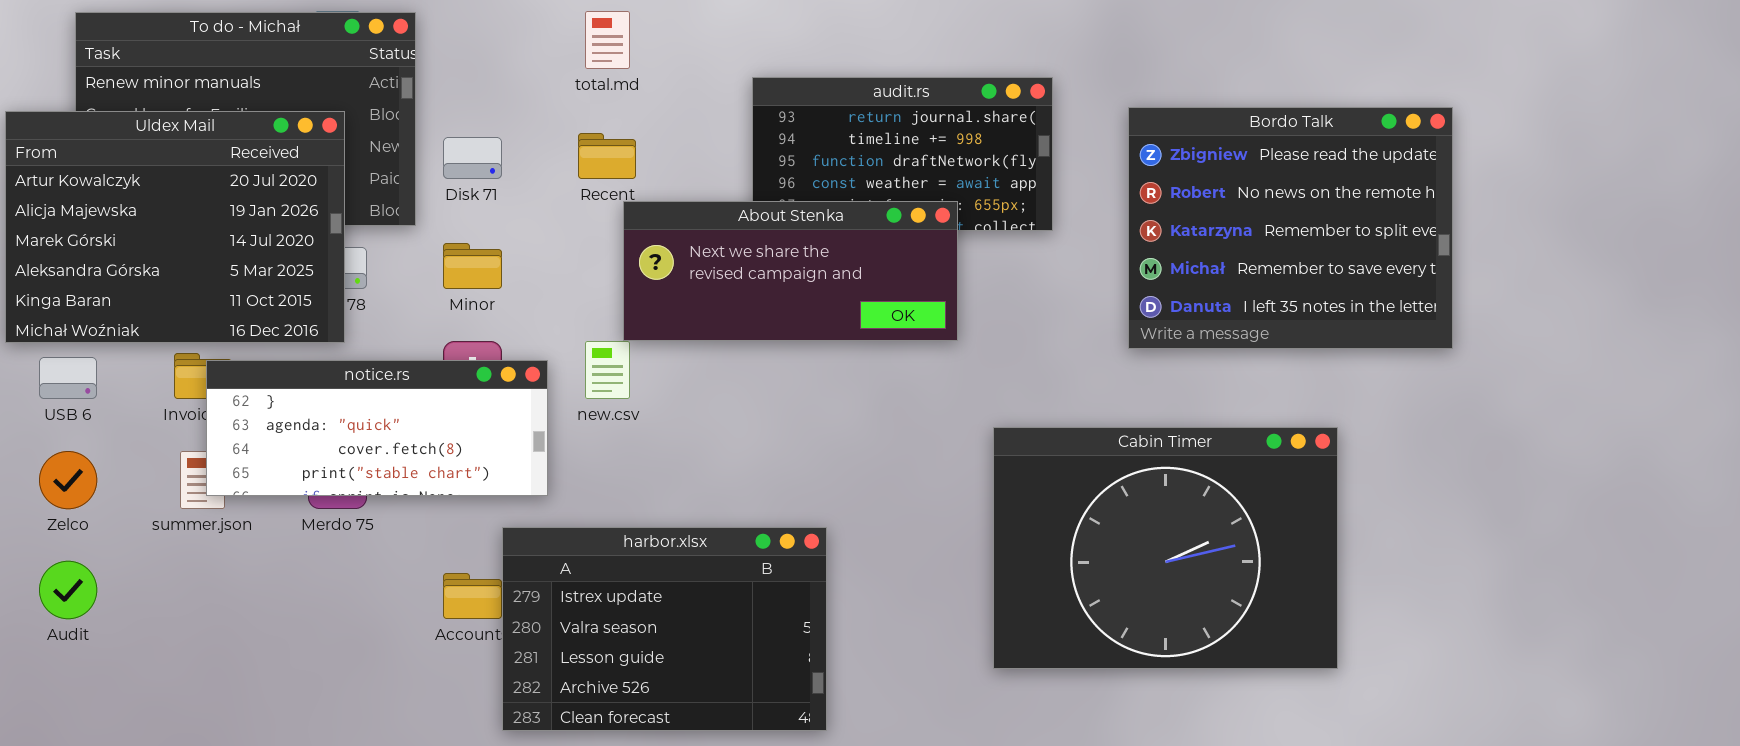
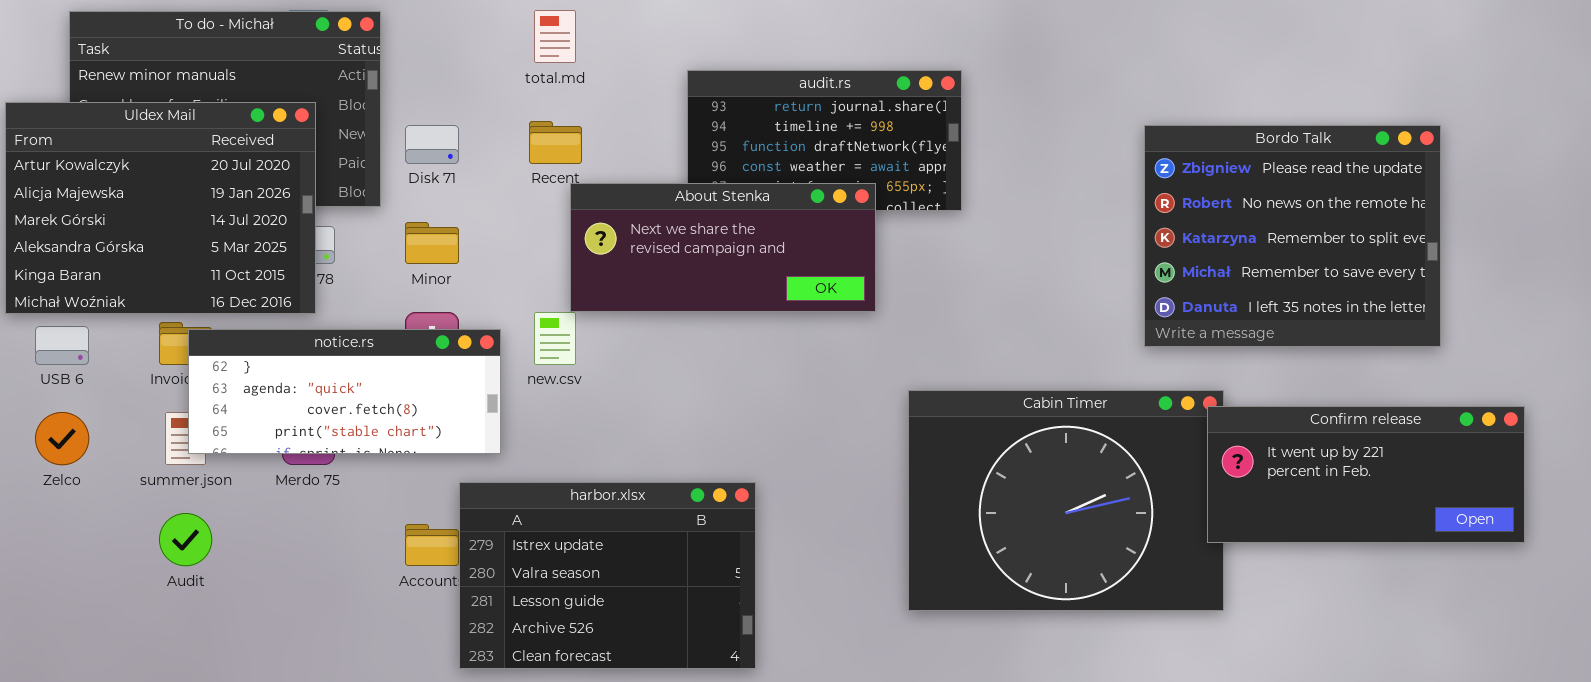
Bordo Talk: [1128,107,1453,349] -> [1144,125,1441,347], moved
Confirm release: none -> [1207,406,1525,543], opened
Audit: [39,561,97,619] -> [159,513,212,566], moved

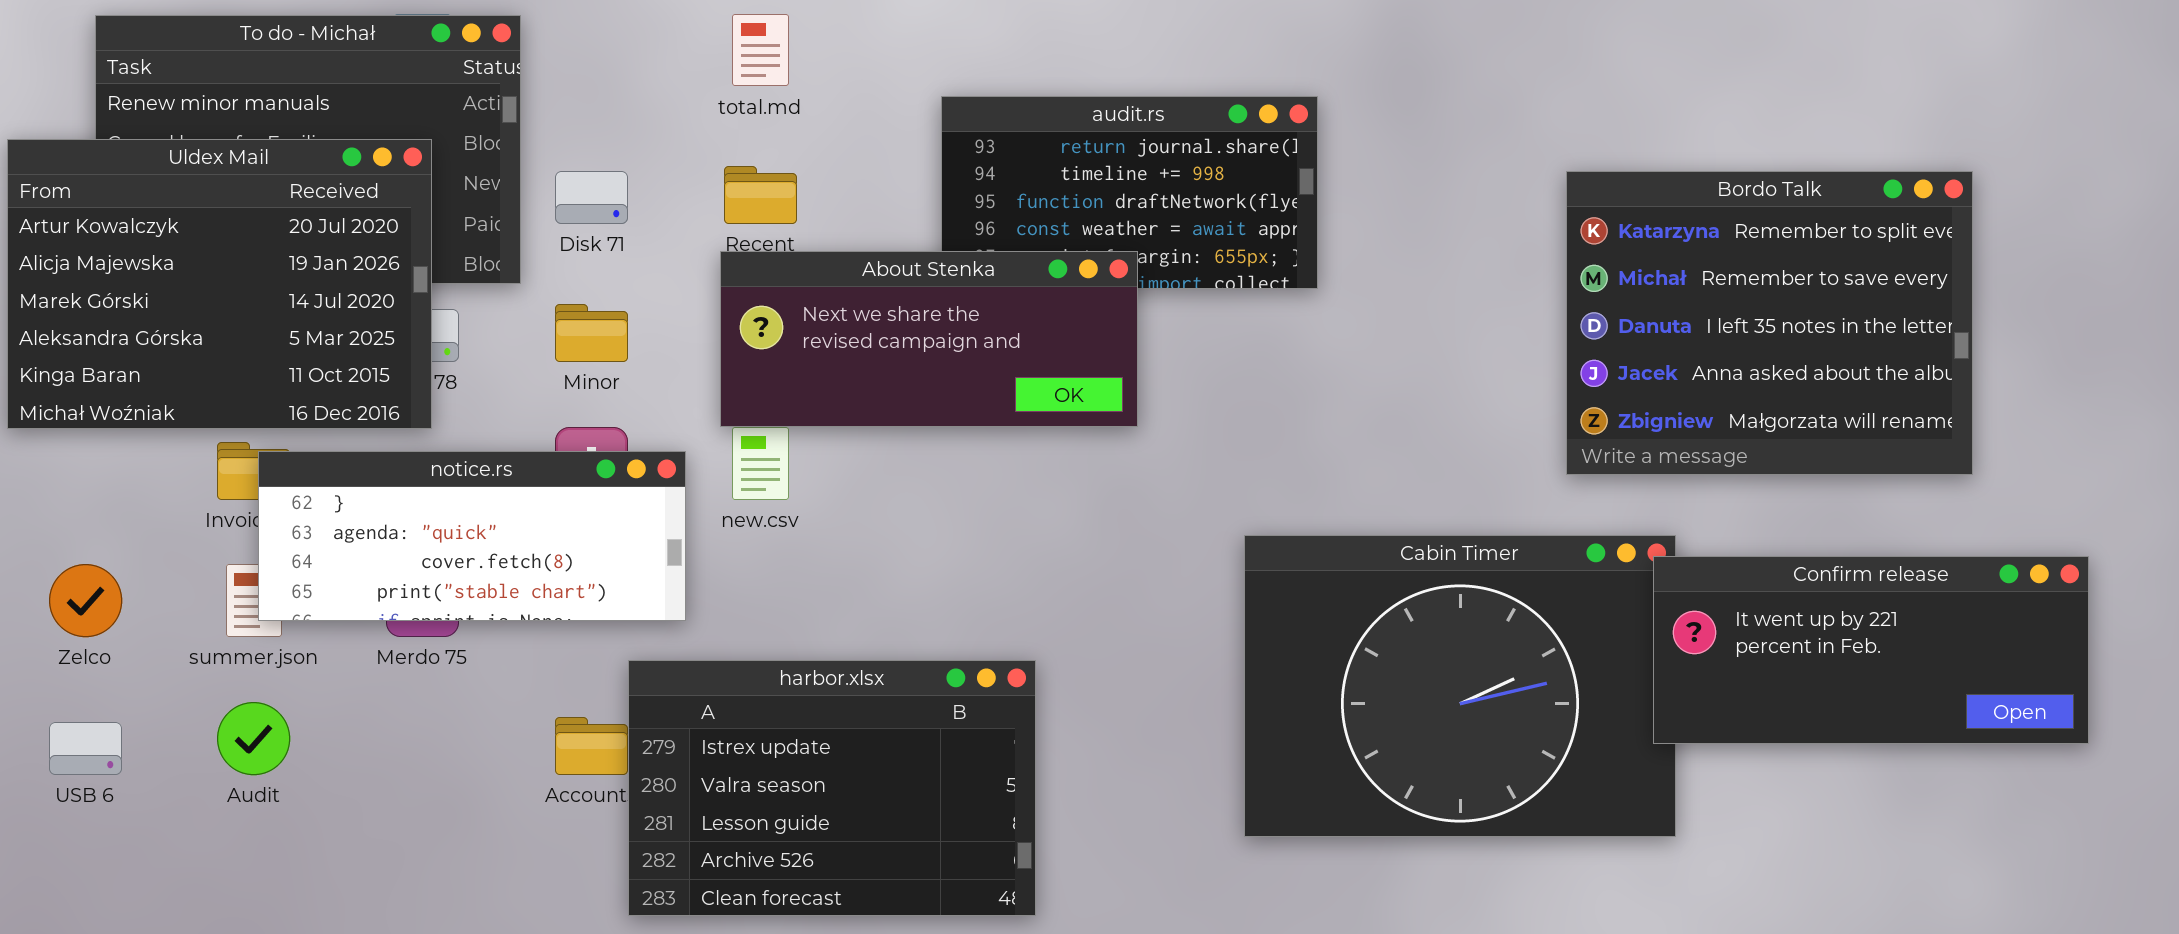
Bordo Talk: [1144,125,1441,347] -> [1566,171,1973,475], scrolled down 2 rows
About Stenka: [570,183,876,312] -> [720,251,1138,427], moved
USB 6: [35,326,89,365] -> [49,722,122,775], moved

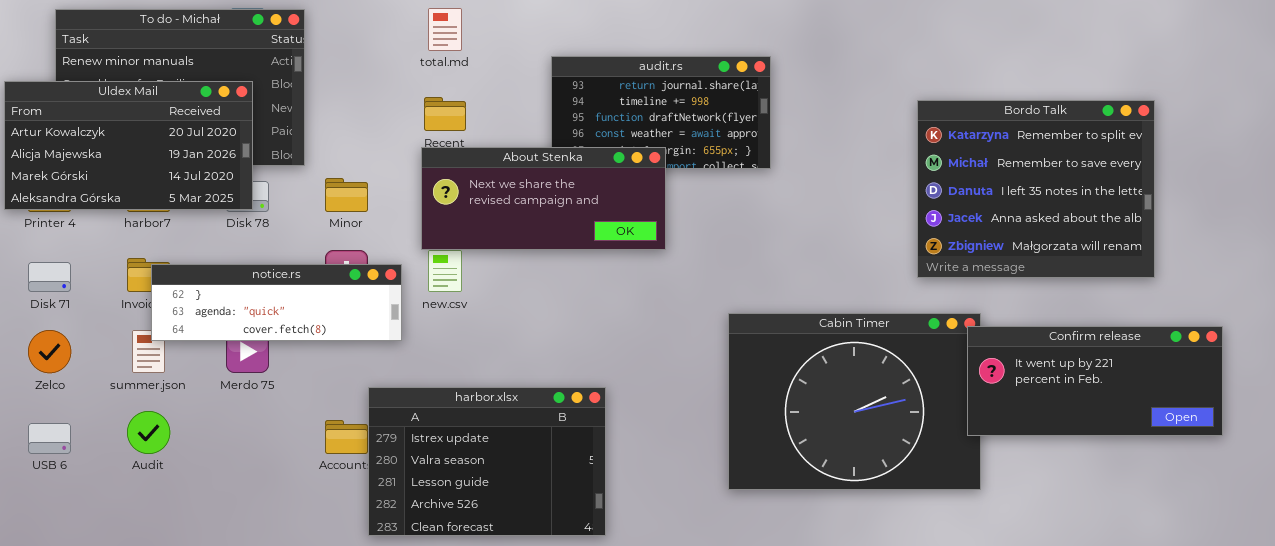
Uldex Mail: [7,139,432,429] -> [4,81,253,210], resized
Disk 71: [555,171,628,224] -> [28,262,71,292], moved
notice.rs: [258,451,686,621] -> [151,264,402,341], resized

